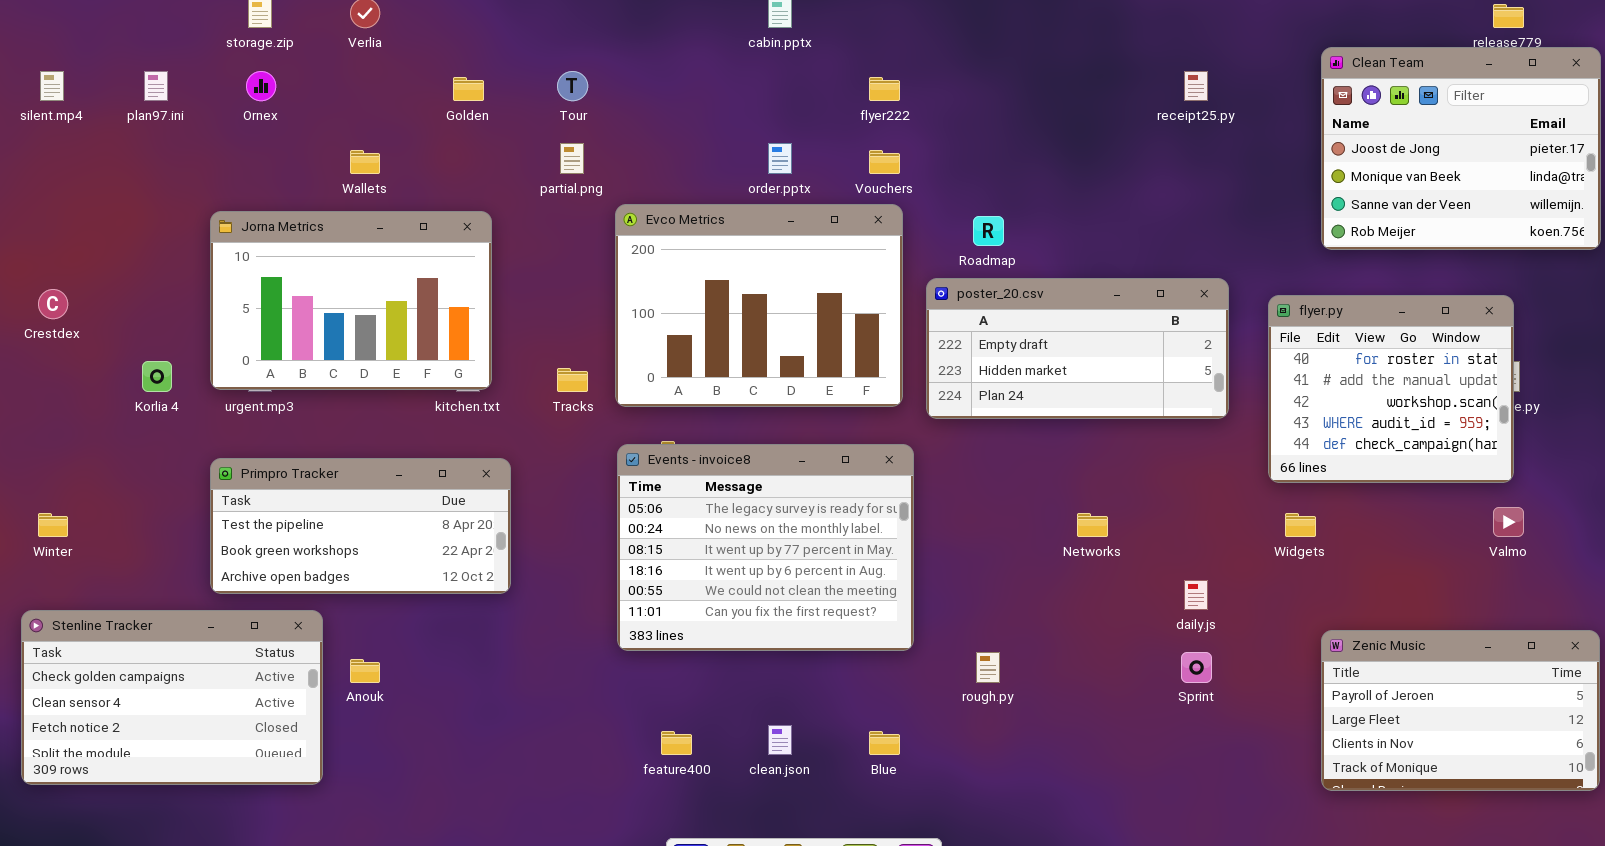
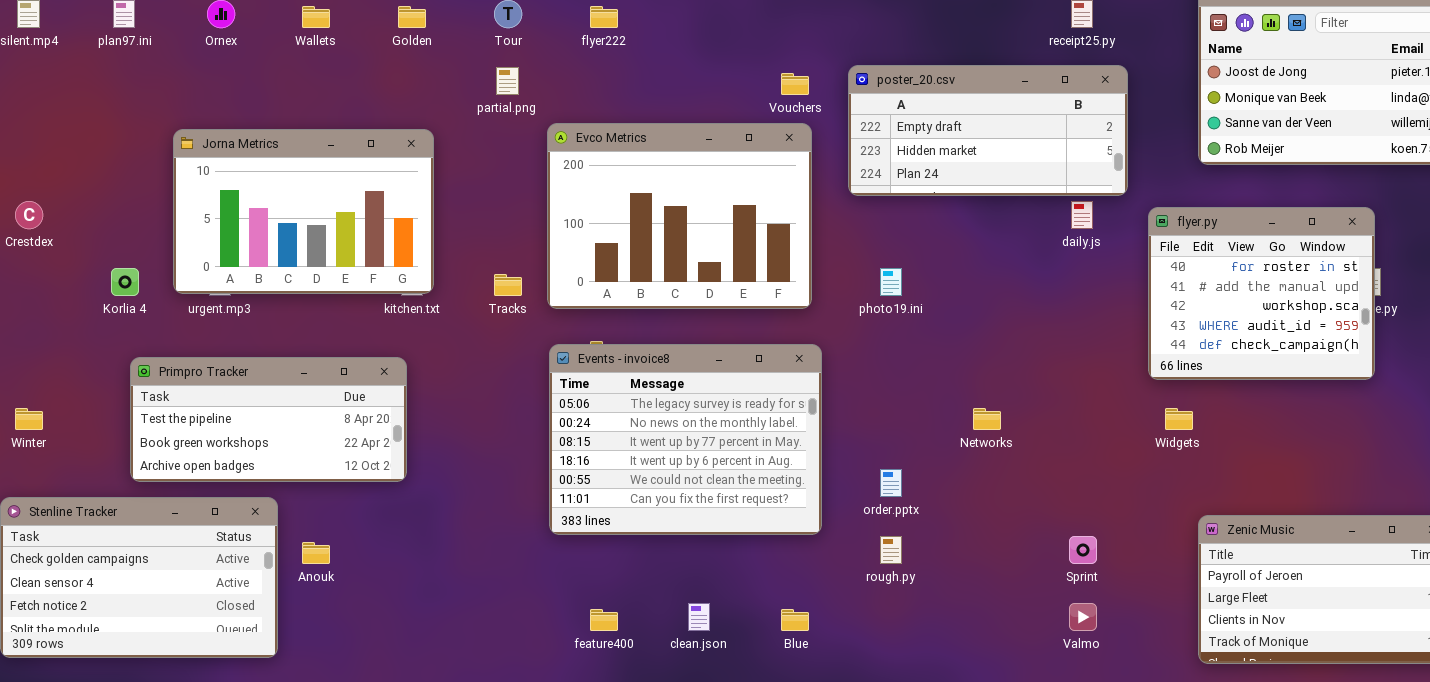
flyer222: [869,77,900,101] -> [590,6,618,28], moved
order.pptx: [768,143,792,174] -> [880,469,902,497], moved
Wallets: [350,150,380,174] -> [302,6,330,28], moved
poster_20.csv: [926,278,1229,419] -> [848,65,1128,196], moved
Primpro Tracker: [210,458,511,594] -> [130,357,407,482], moved
Valmo: [1493,507,1524,537] -> [1069,603,1097,631], moved
daily.js: [1184,580,1208,610] -> [1071,201,1093,229], moved

